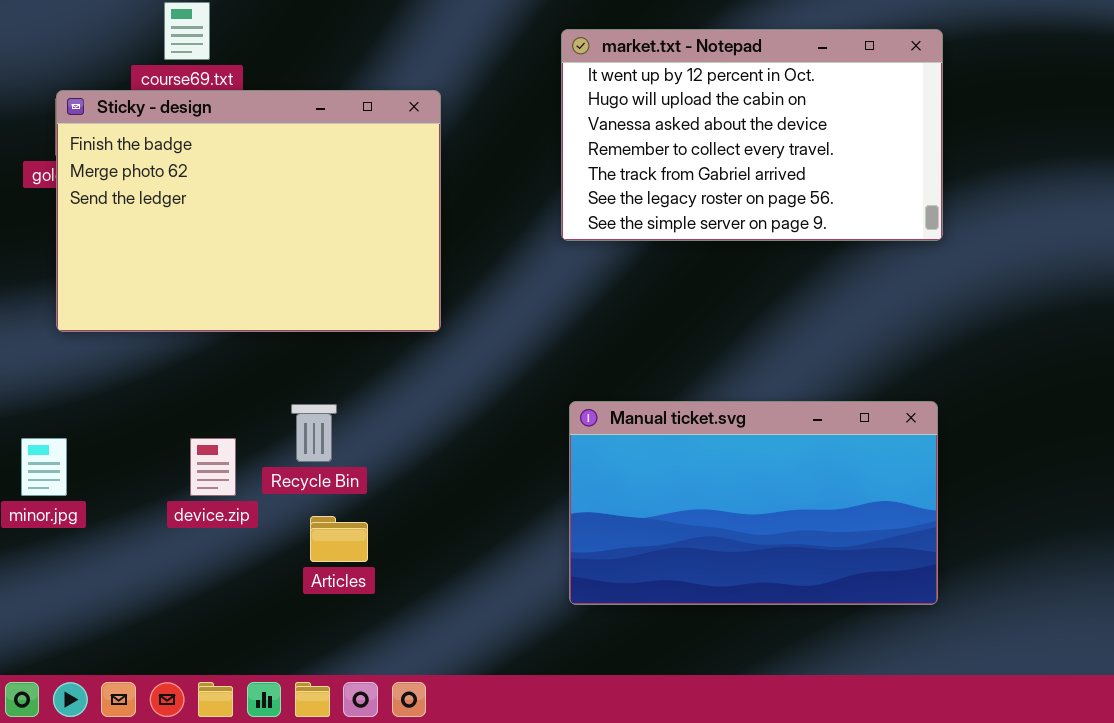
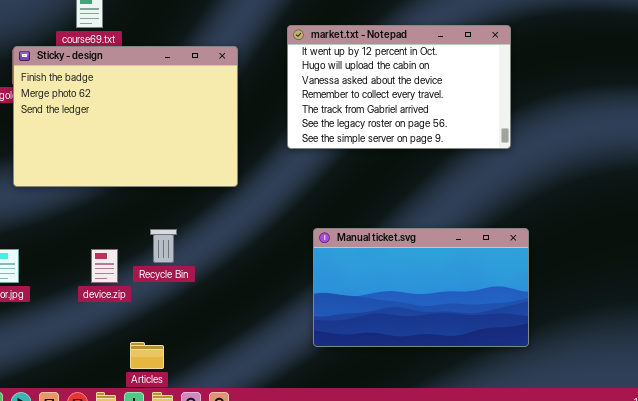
market.txt - Notepad: [561,29,943,241] -> [287,25,511,149], moved
Articles: [310,516,368,562] -> [130,342,164,369], moved

